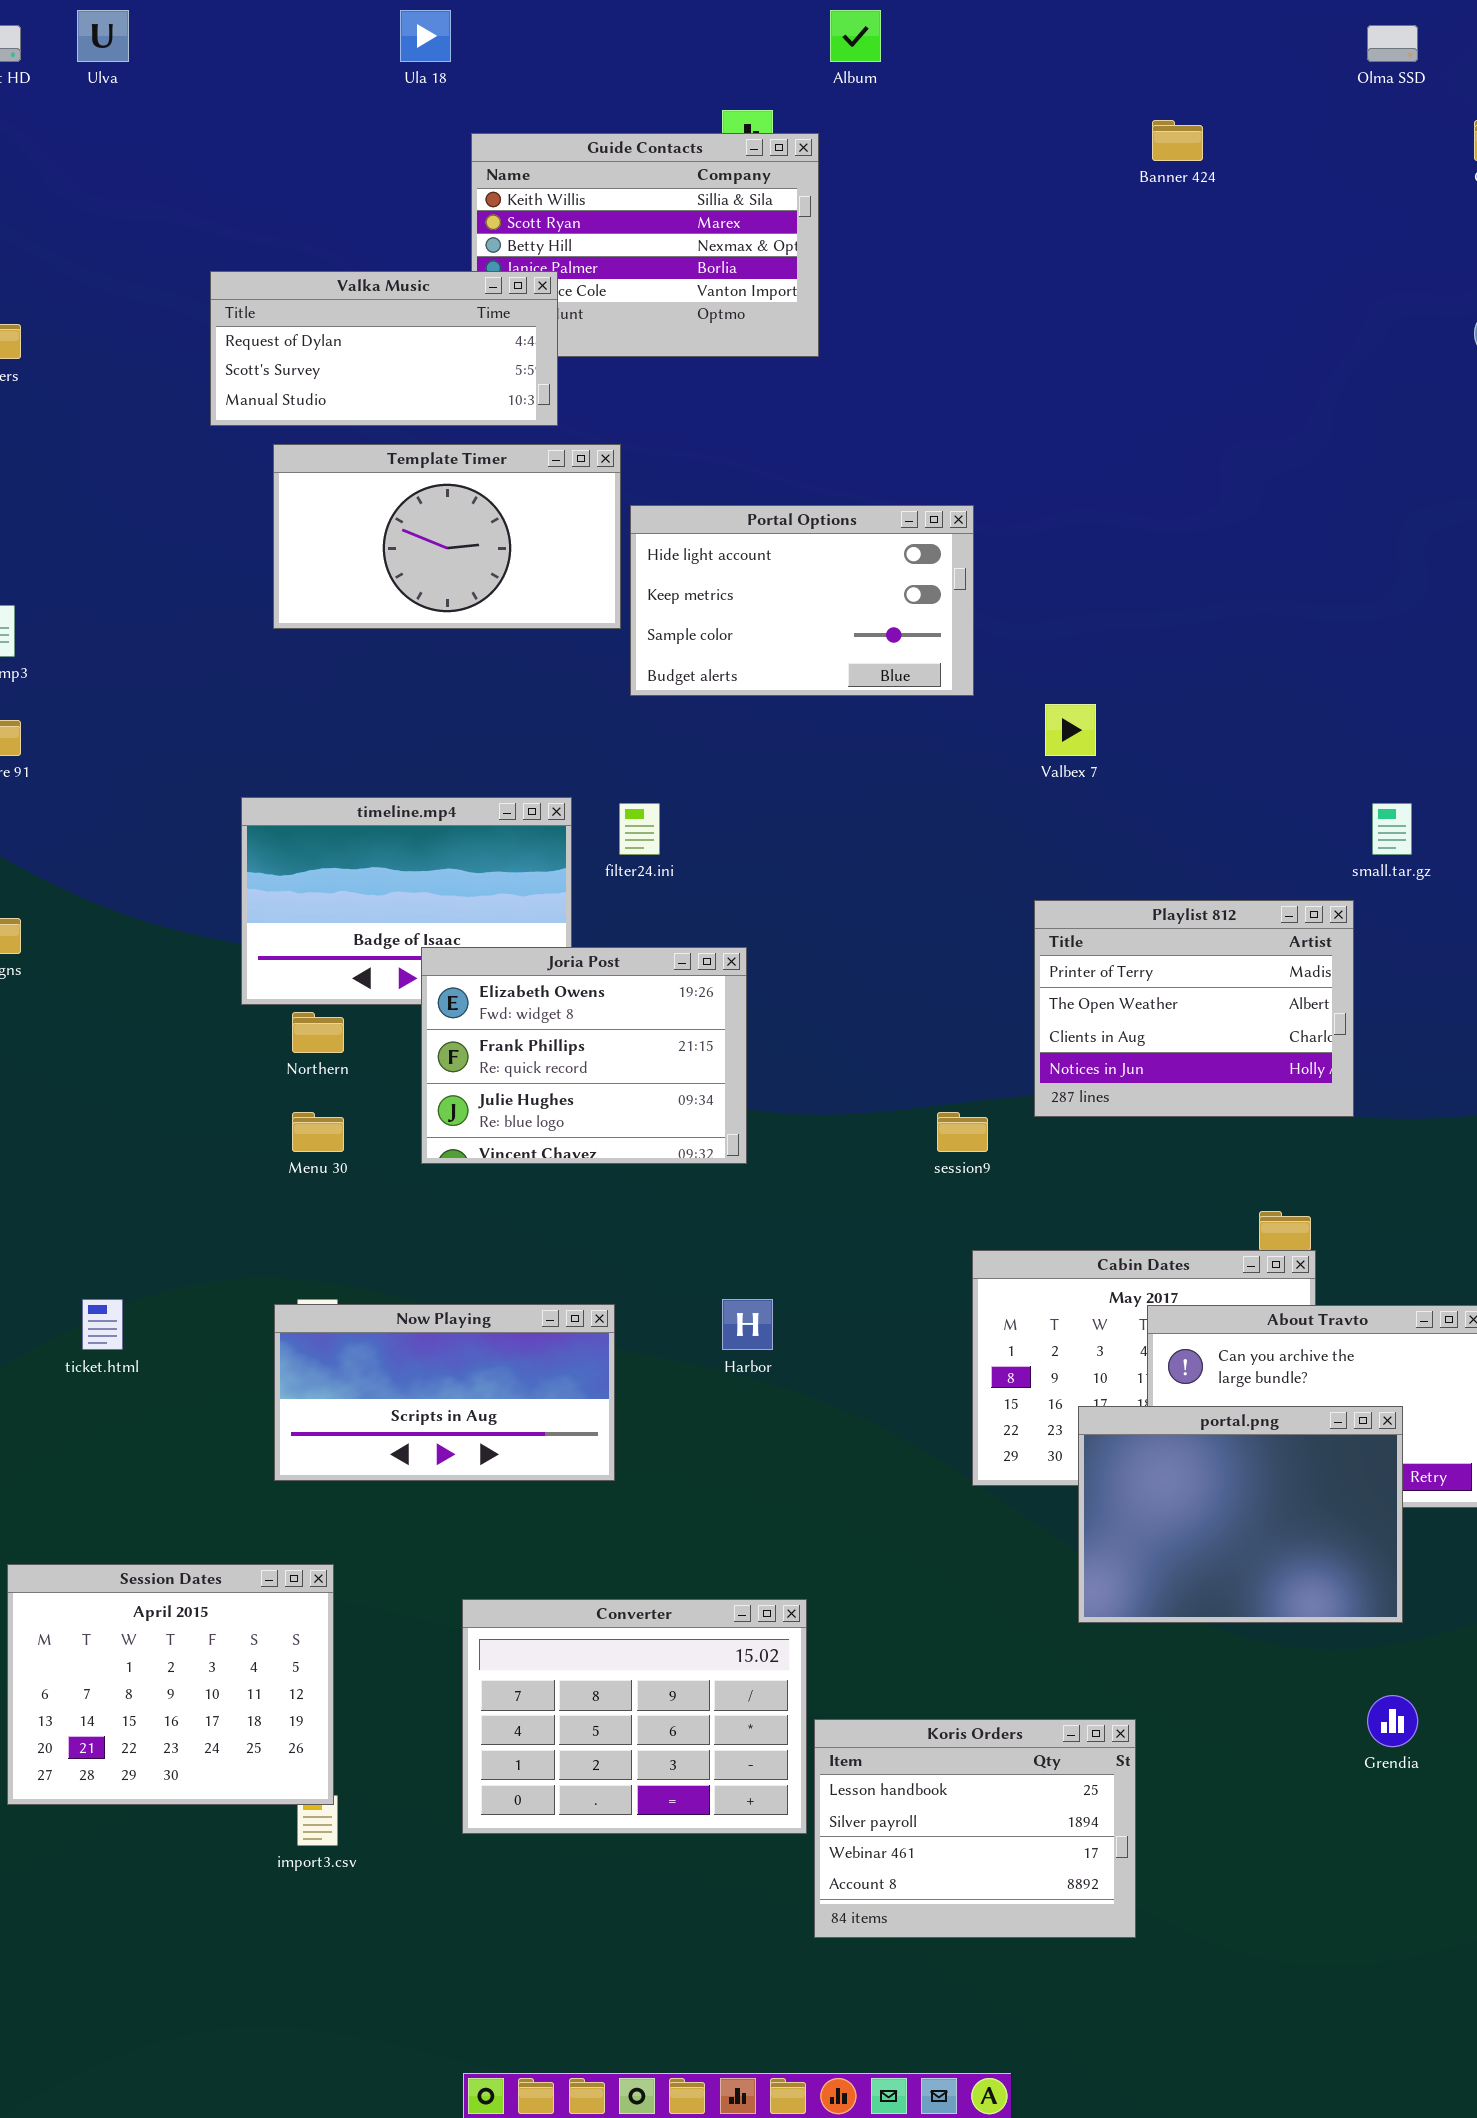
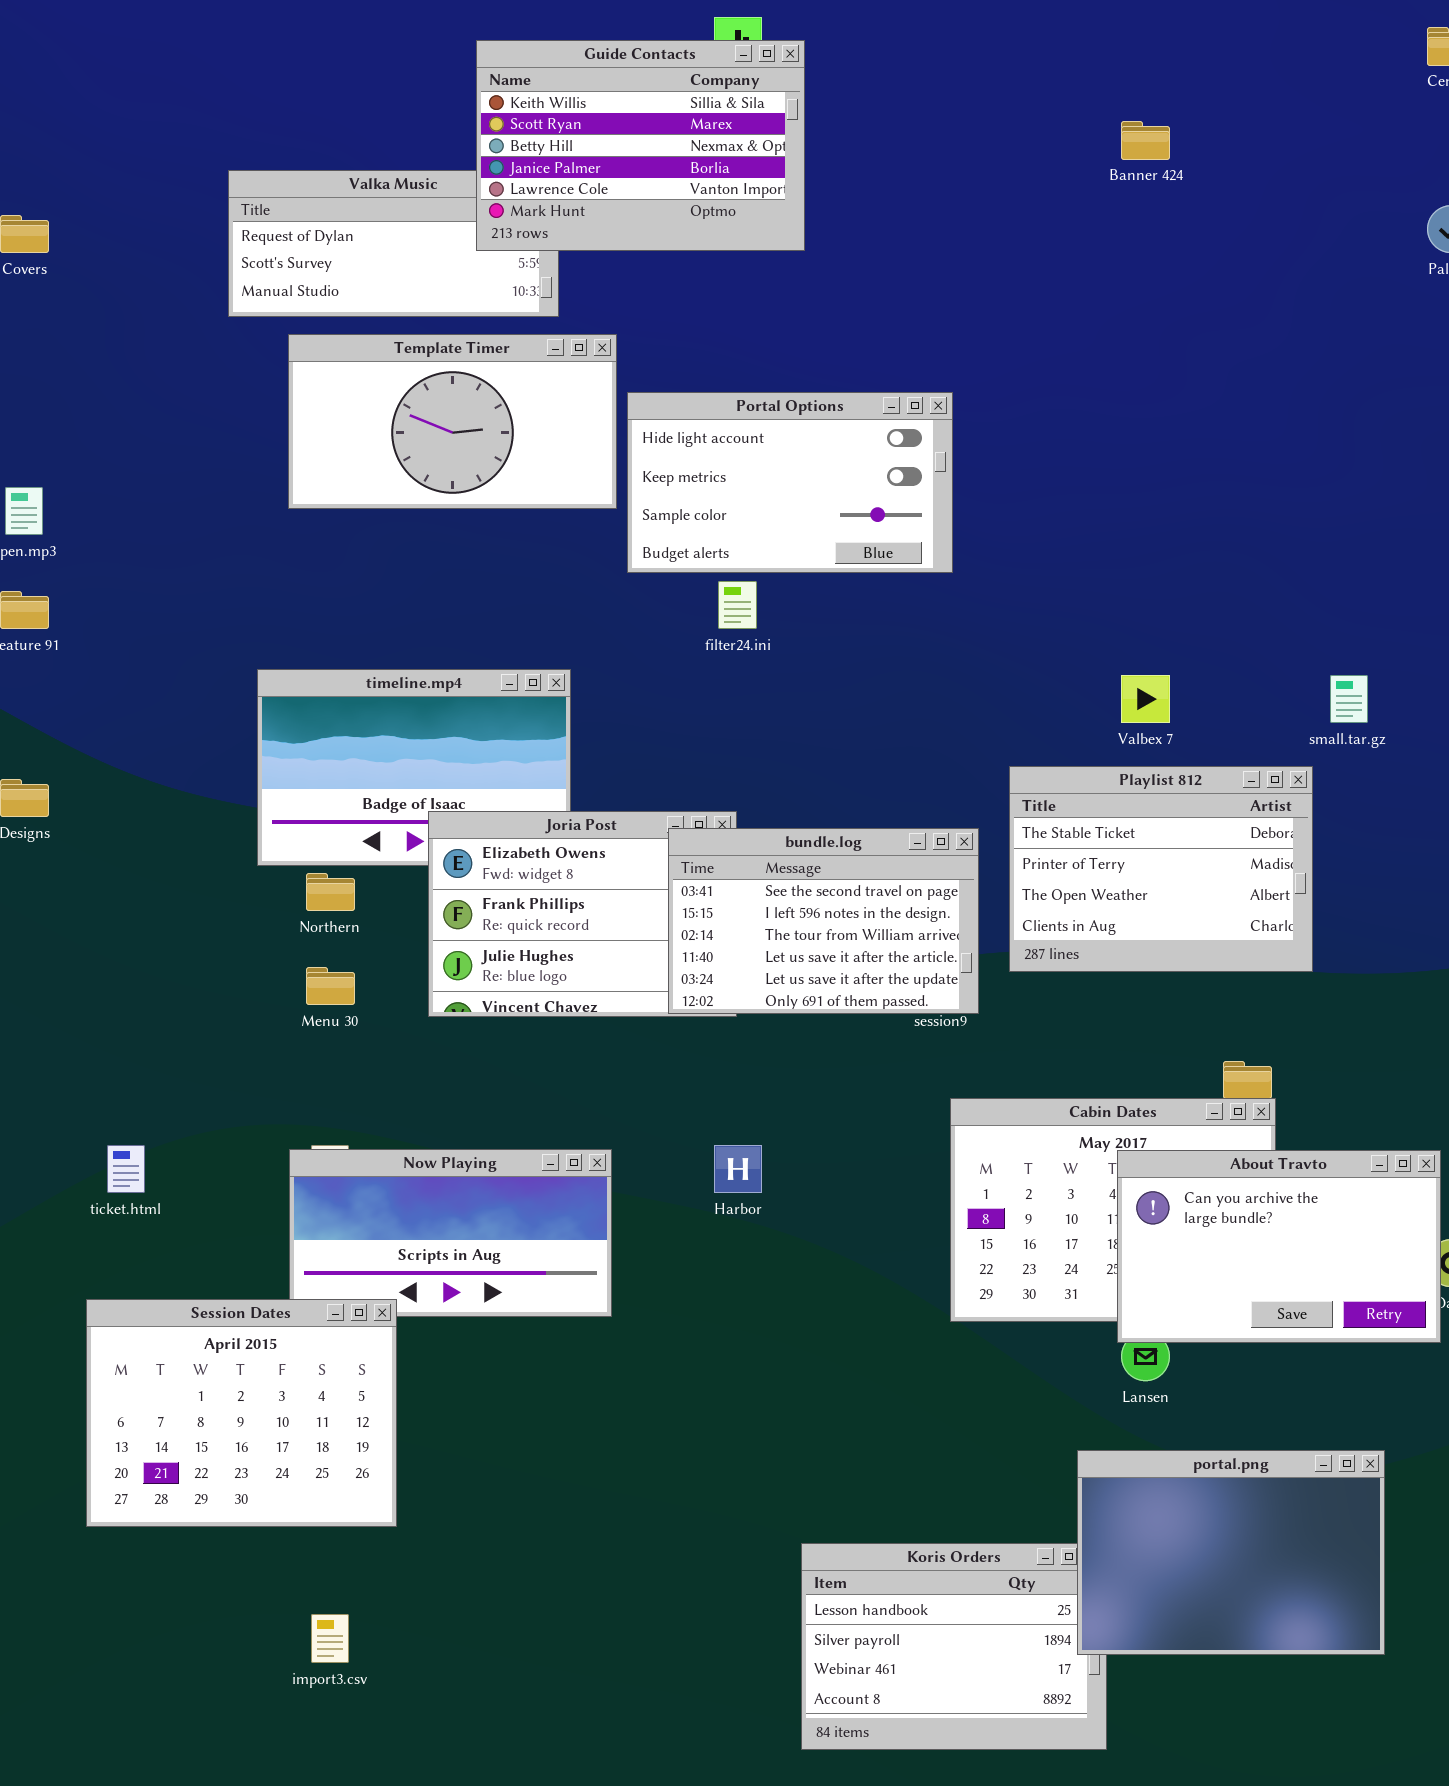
Banner 424: [1152,120,1203,161] -> [1121,121,1170,160], moved
Guide Contacts: [471,133,819,357] -> [476,40,805,251], raised
Valbex 7: [1045,704,1096,756] -> [1121,675,1170,723], moved
filter24.ini: [619,803,660,855] -> [718,581,757,629], moved
Playlist 812: [1034,900,1354,1117] -> [1009,766,1313,972], scrolled up 1 row
bundle.log: none -> [668,828,979,1014], opened
portal.png: [1078,1406,1403,1623] -> [1077,1450,1385,1655], moved
Session Dates: [7,1564,334,1805] -> [86,1299,397,1527], moved
Converter: [462,1599,807,1834] -> none, closed

